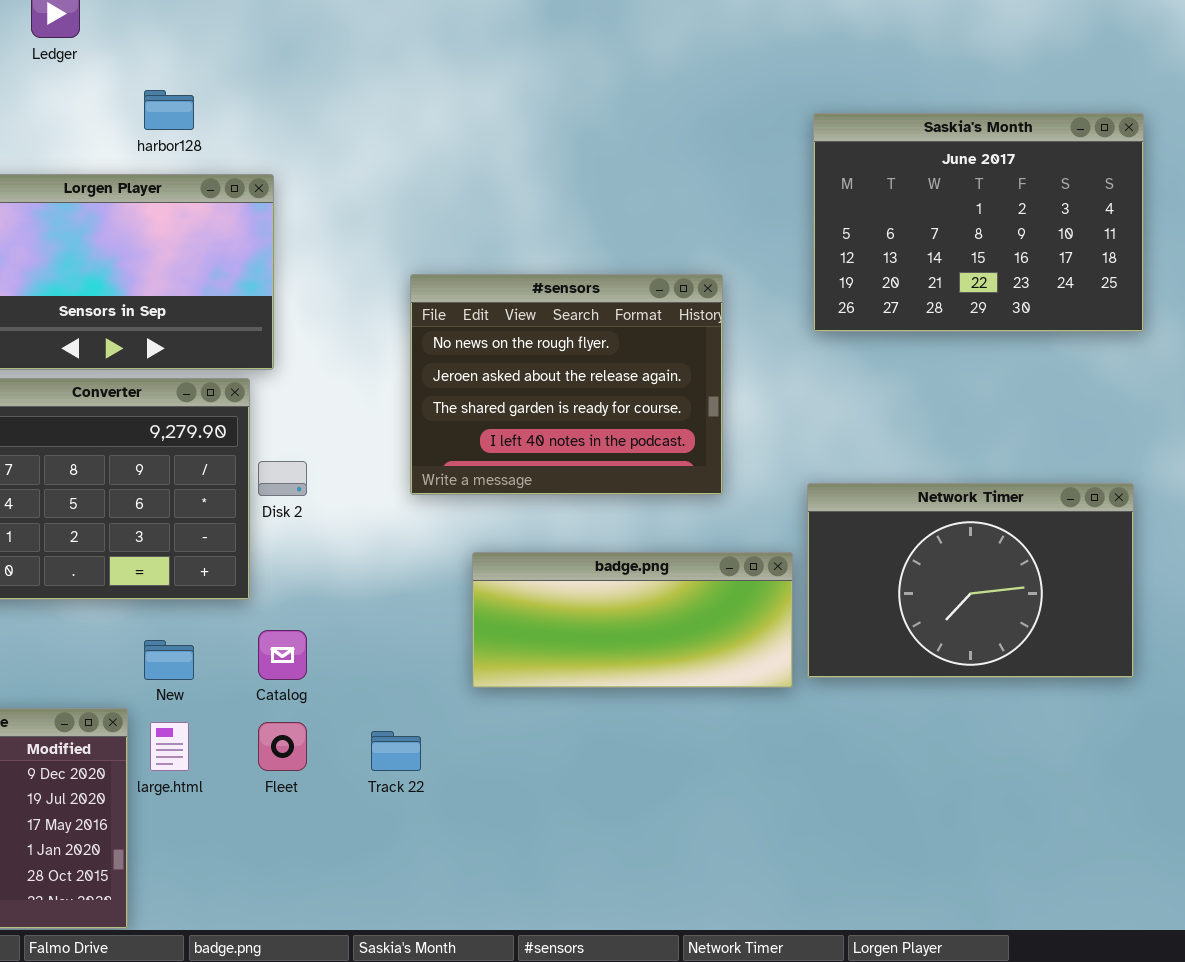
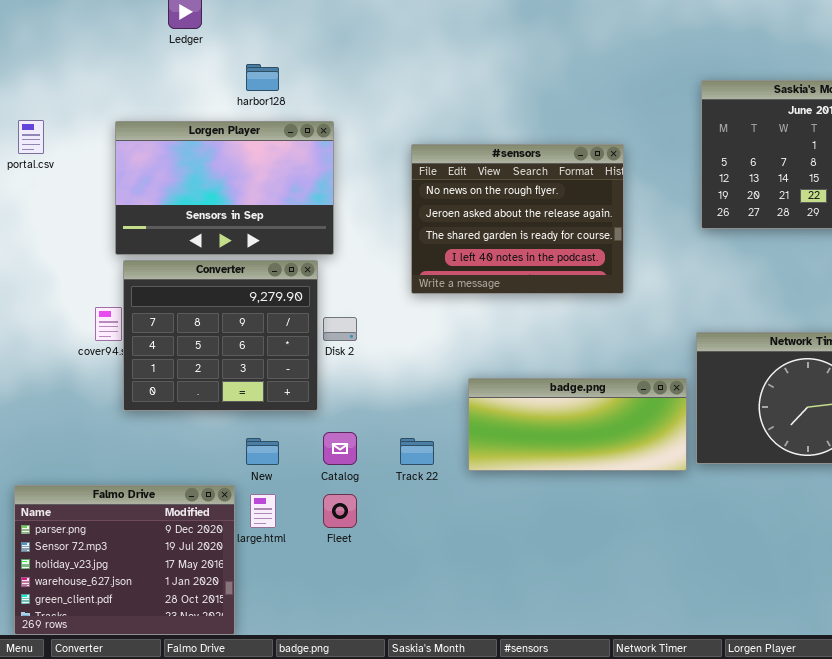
#sensors: [410,274,723,495] -> [411,144,624,294], moved
Track 22: [371,731,421,771] -> [400,438,434,465], moved

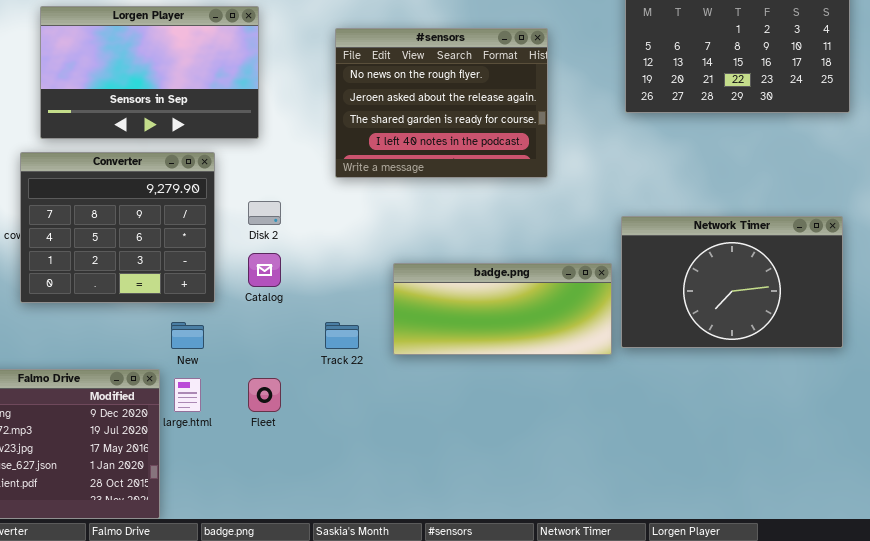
Converter: [123,260,318,411] -> [20,152,215,303], moved
Catalog: [323,432,357,465] -> [248,253,281,287], moved

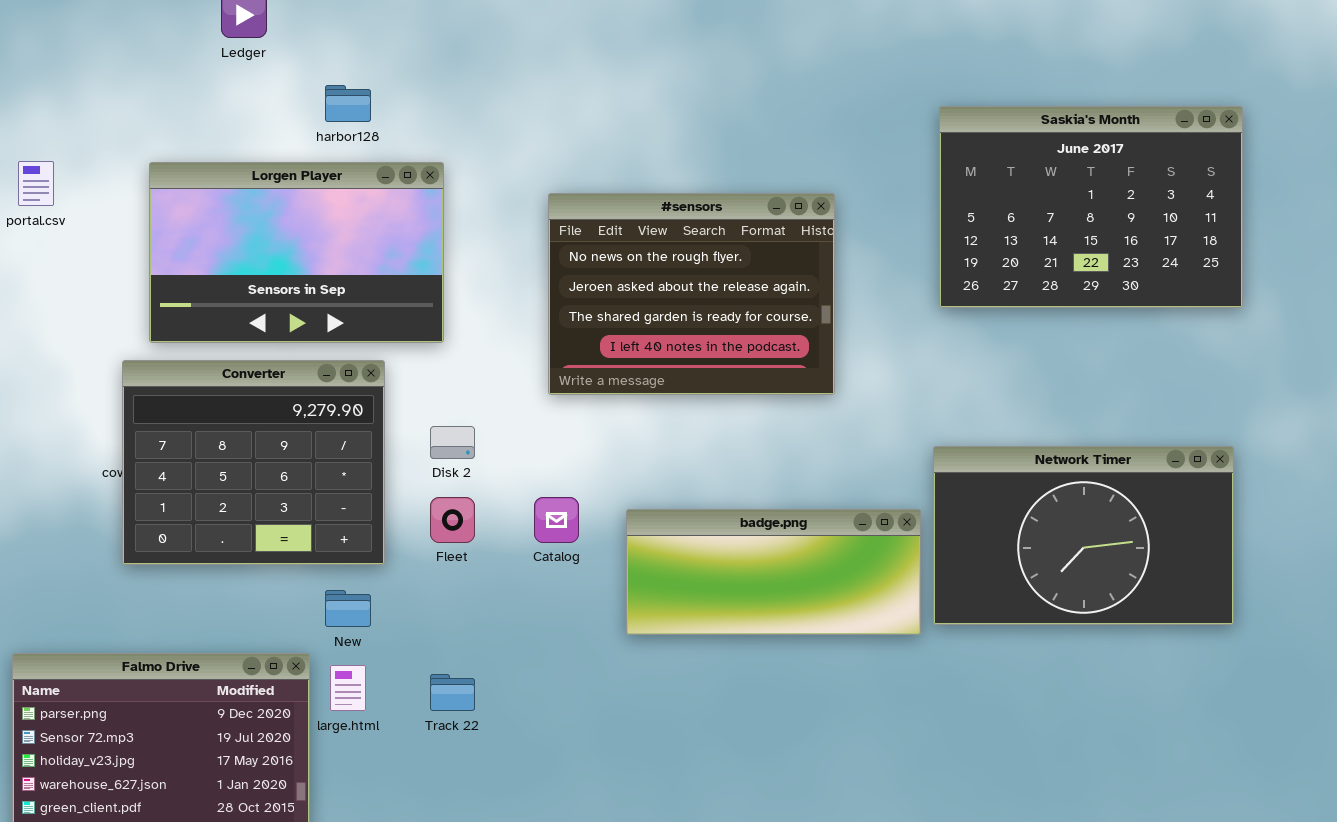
Catalog: [248,253,281,287] -> [534,497,579,543], moved
Track 22: [325,322,359,349] -> [430,674,475,711], moved
Fleet: [248,378,281,412] -> [430,497,475,543], moved

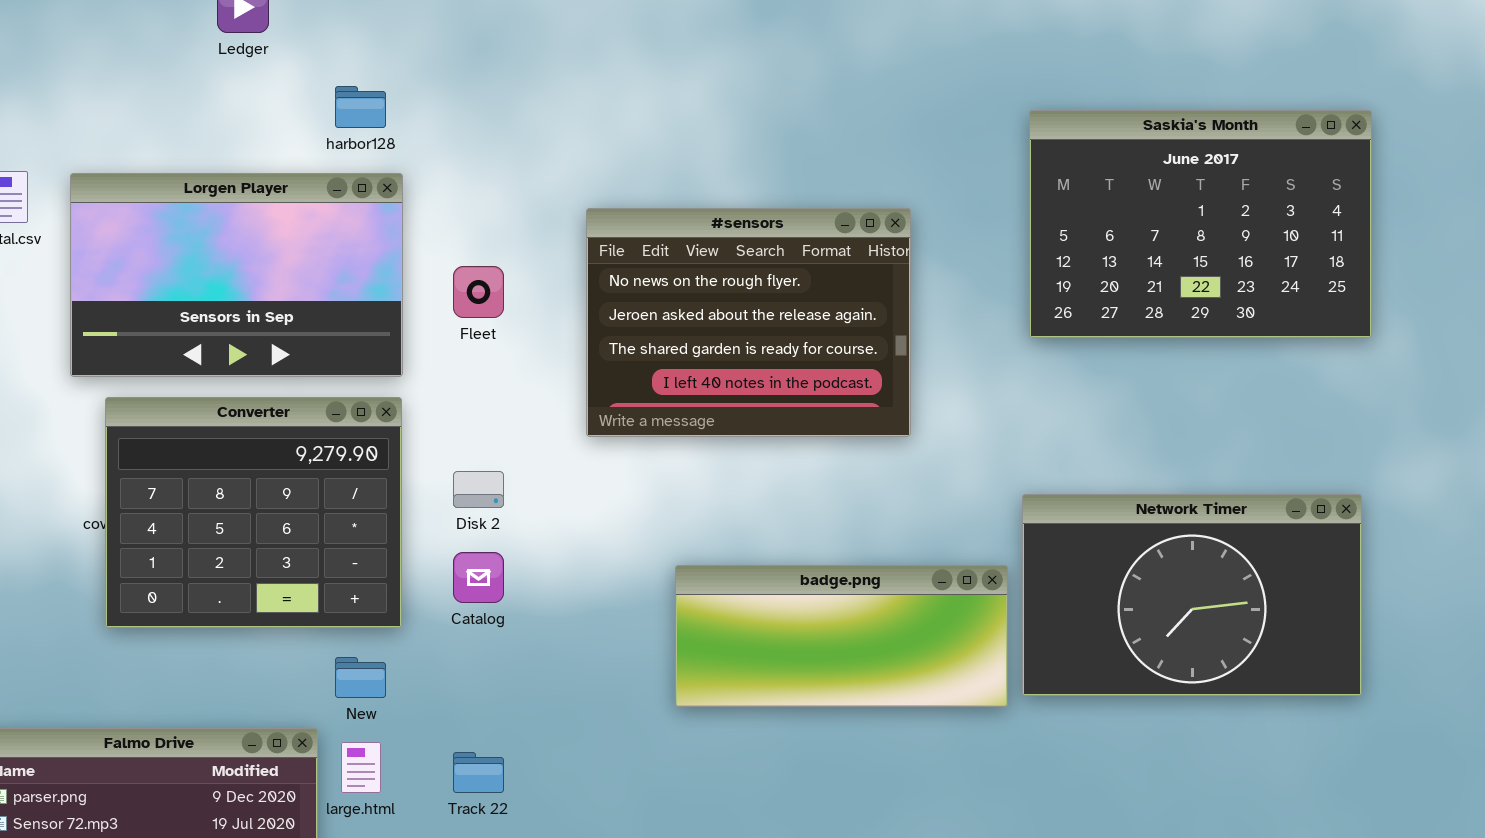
Lorgen Player: [149,162,444,343] -> [70,173,403,377], moved
Fleet: [430,497,475,543] -> [453,266,504,318], moved
Catalog: [534,497,579,543] -> [453,552,504,603], moved

